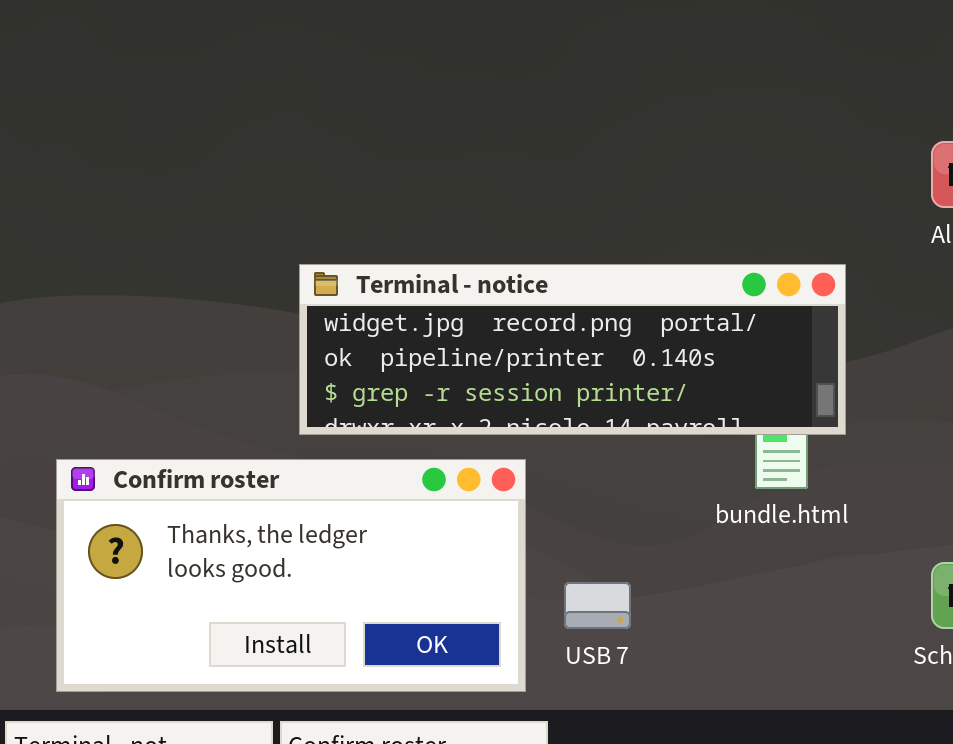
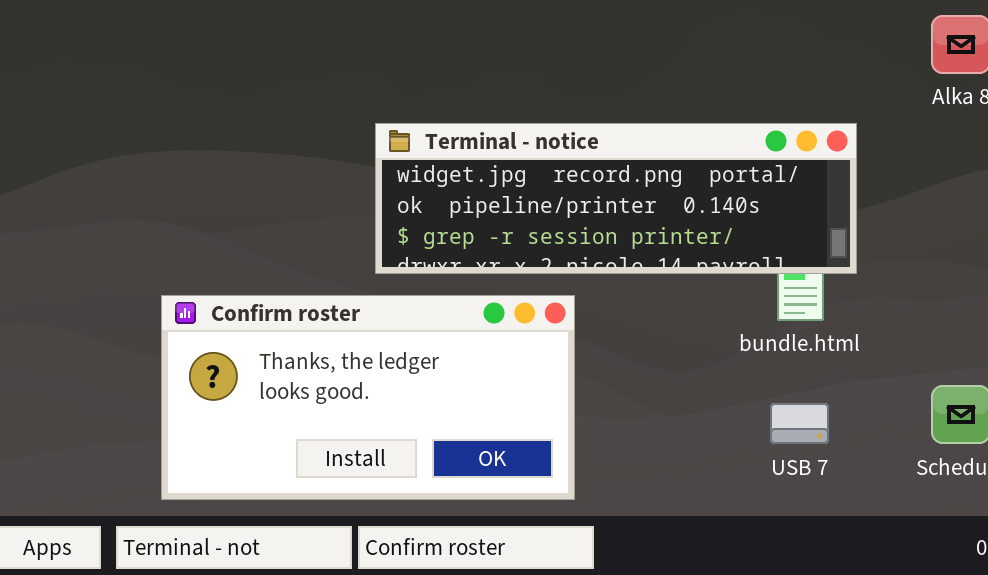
USB 7: [564,582,631,629] -> [770,403,829,444], moved

